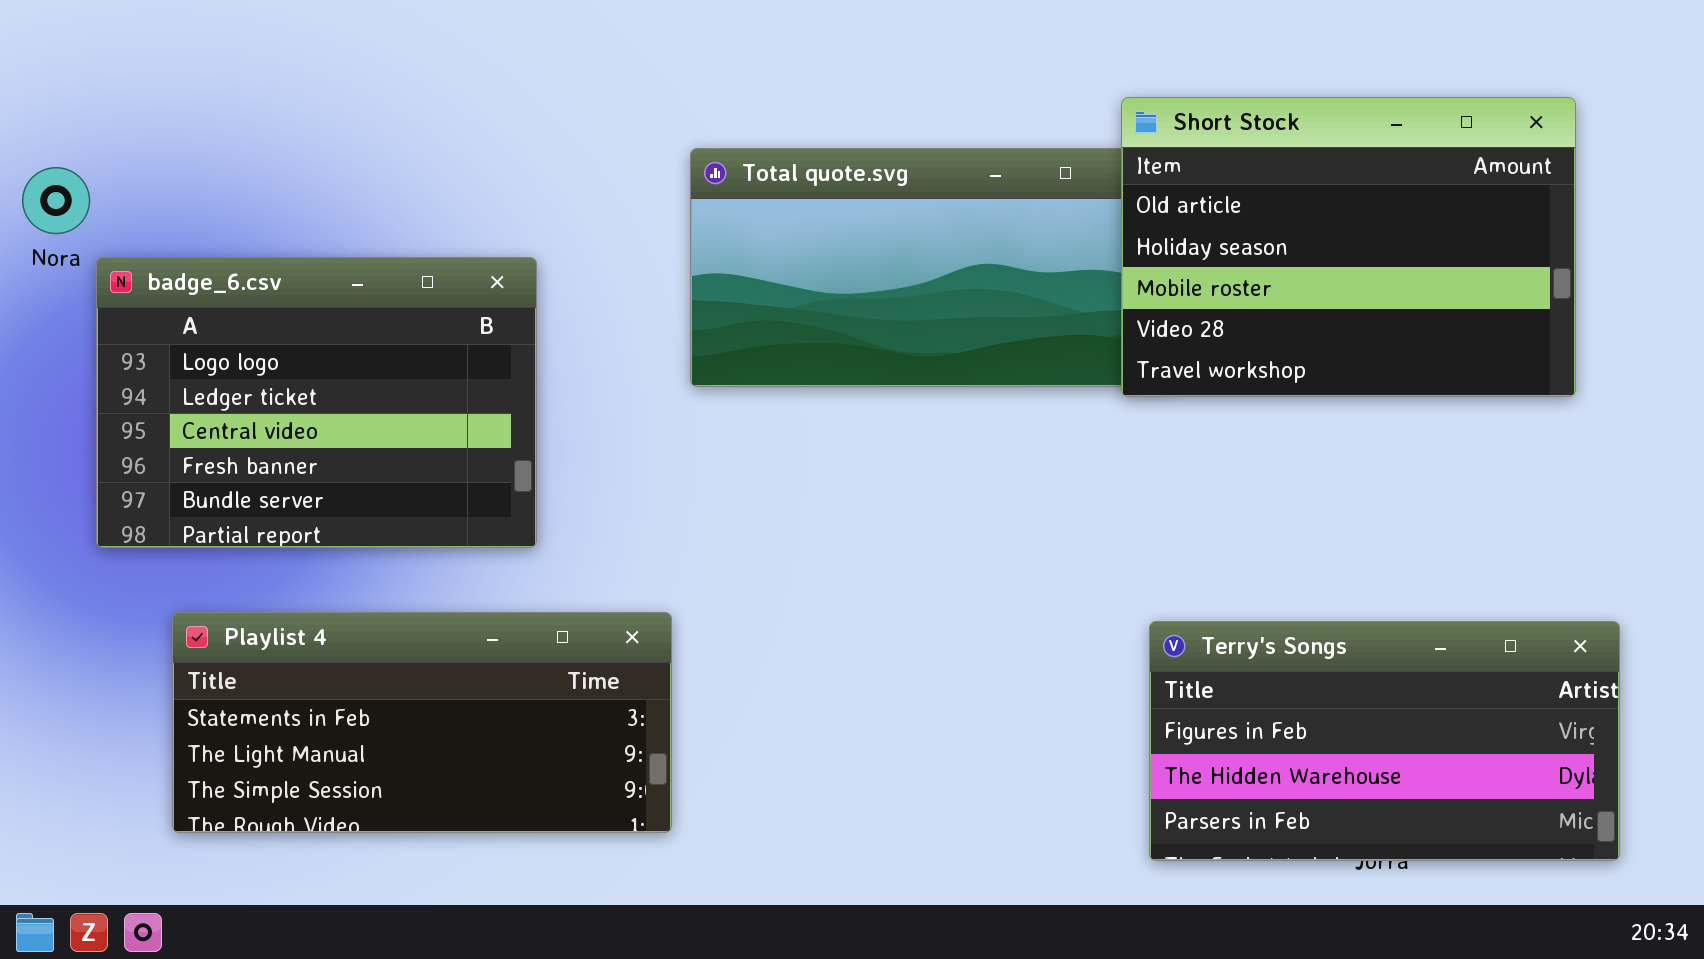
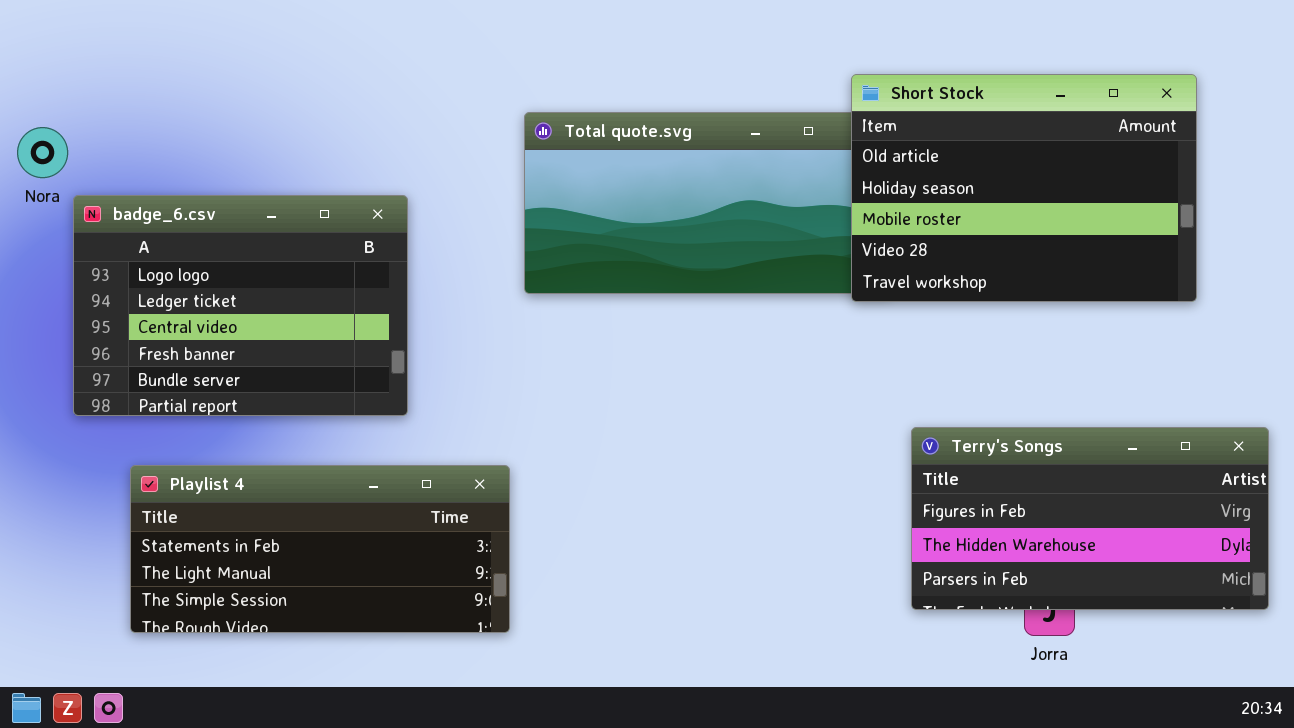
Terry's Songs: [1149,621,1620,861] -> [911,427,1269,610], moved

